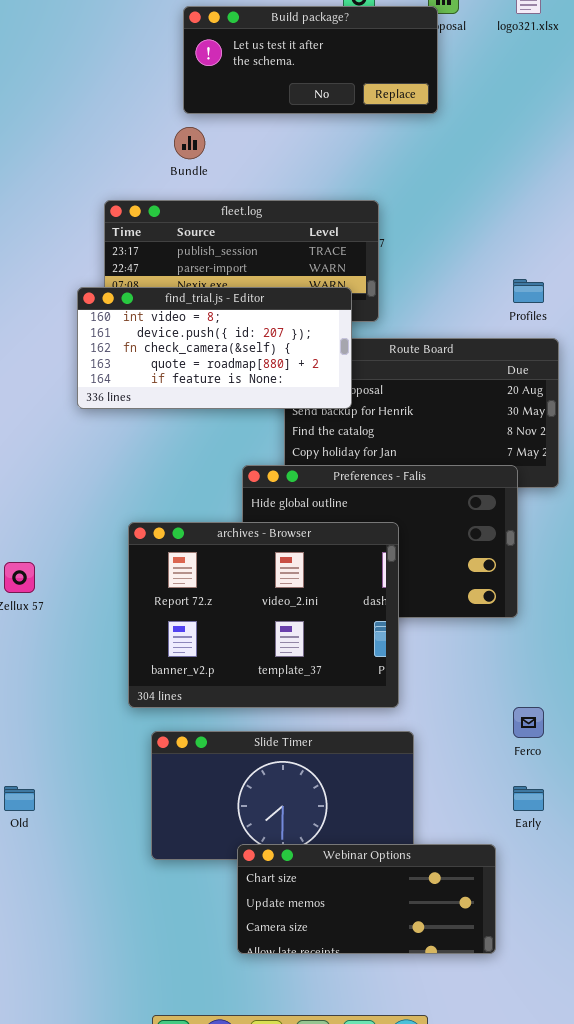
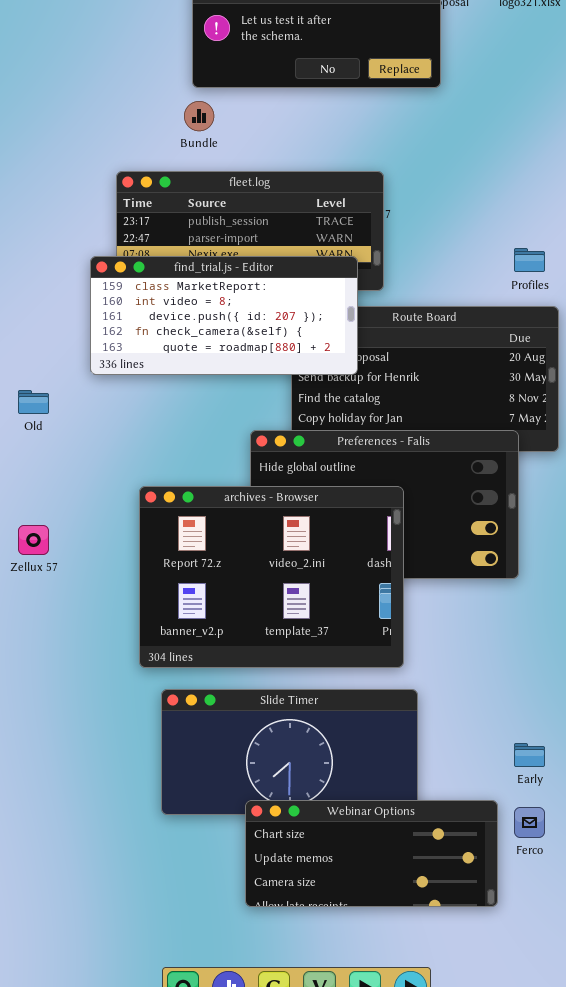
find_trial.js - Editor: [77,287,352,409] -> [90,256,358,375], scrolled up 1 row
Ferco: [513,707,544,738] -> [514,807,545,838], moved
Old: [4,786,35,811] -> [18,390,49,414], moved

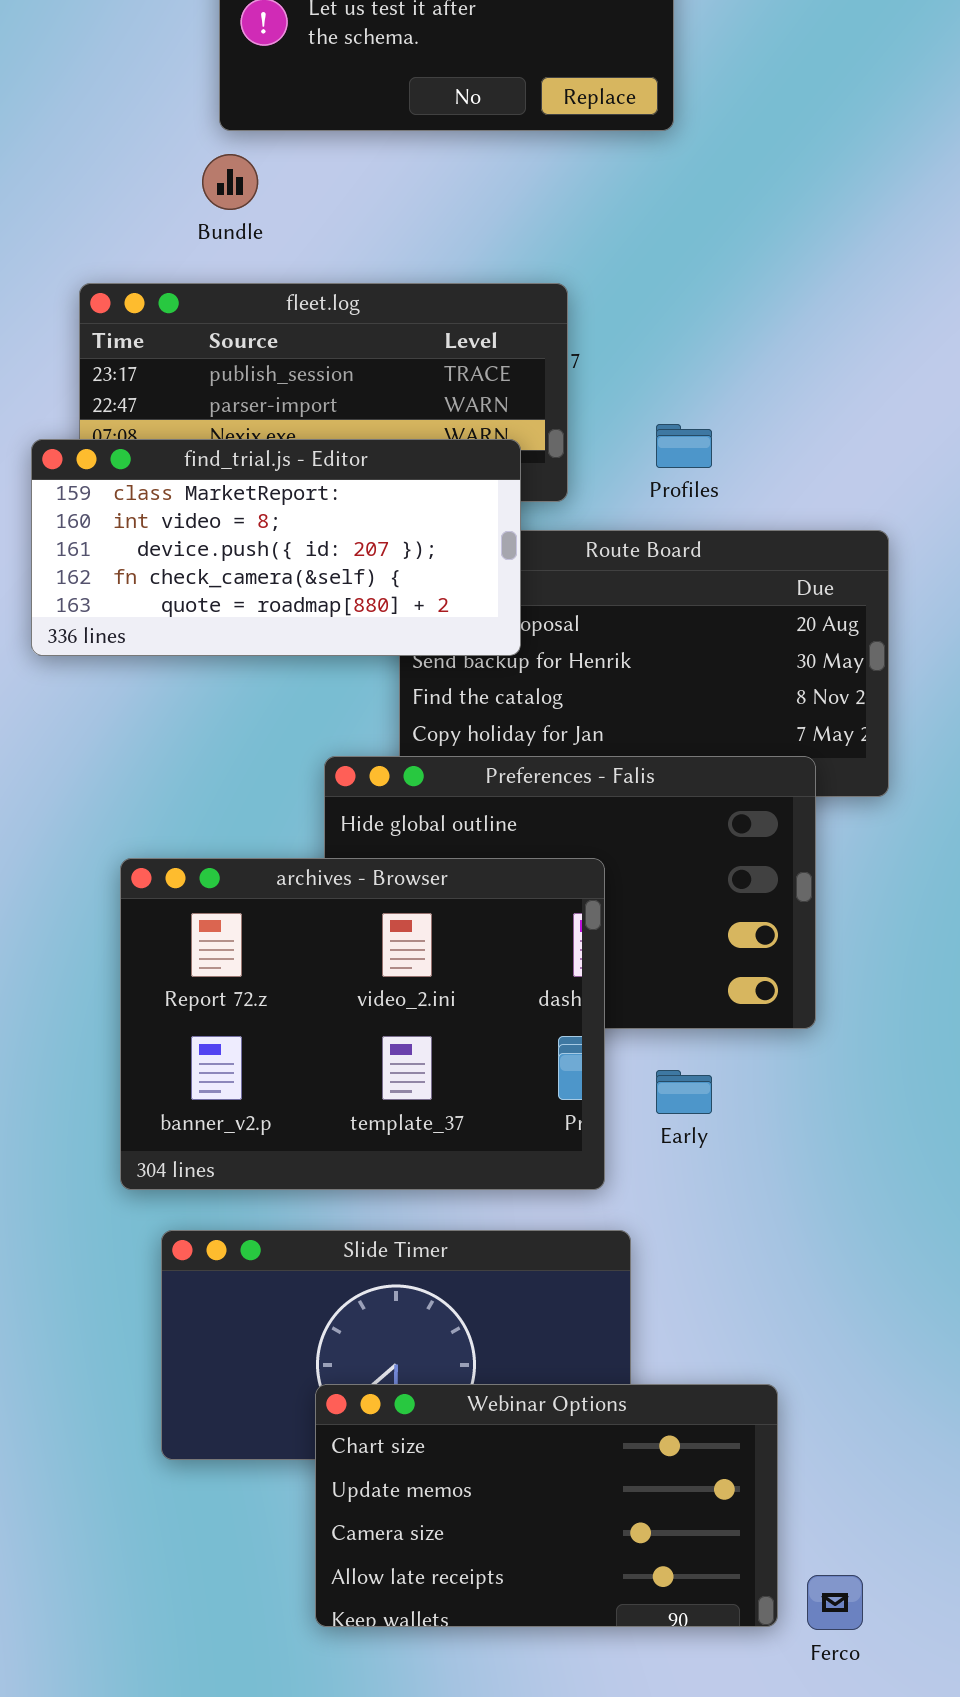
Profiles: [514,248,545,272] -> [656,424,712,468], moved
Early: [514,743,545,767] -> [656,1070,712,1114], moved
Webinar Options: [245,800,498,907] -> [315,1384,778,1627], resized
Ferco: [514,807,545,838] -> [807,1575,863,1630], moved

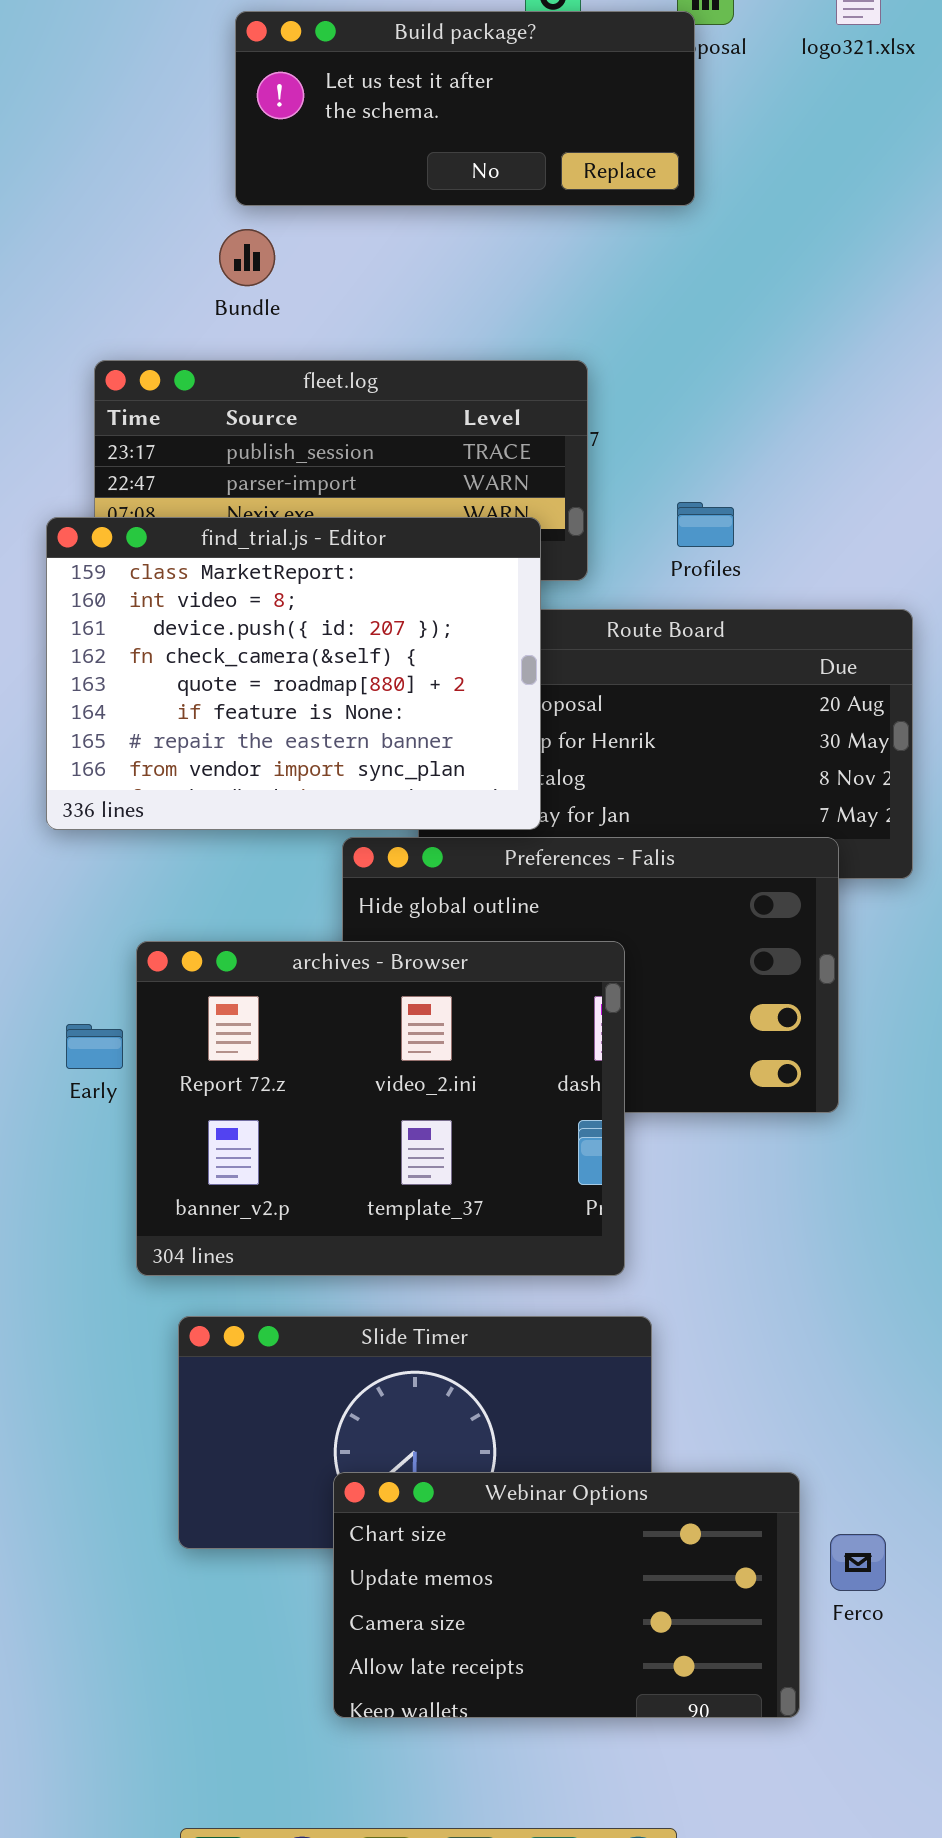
find_trial.js - Editor: [31,439,521,656] -> [46,517,541,830], resized
Early: [656,1070,712,1114] -> [66,1024,123,1069], moved
Ferco: [807,1575,863,1630] -> [830,1534,886,1591], moved

